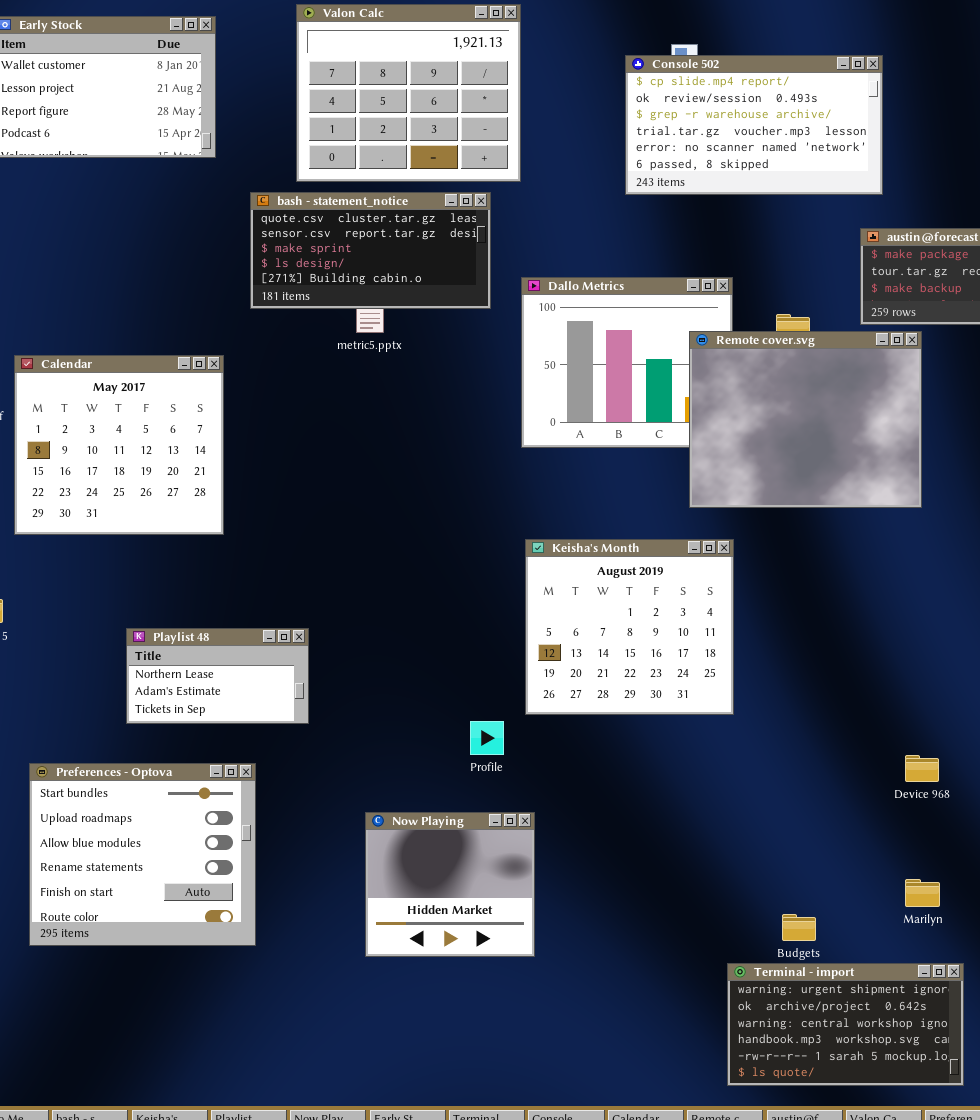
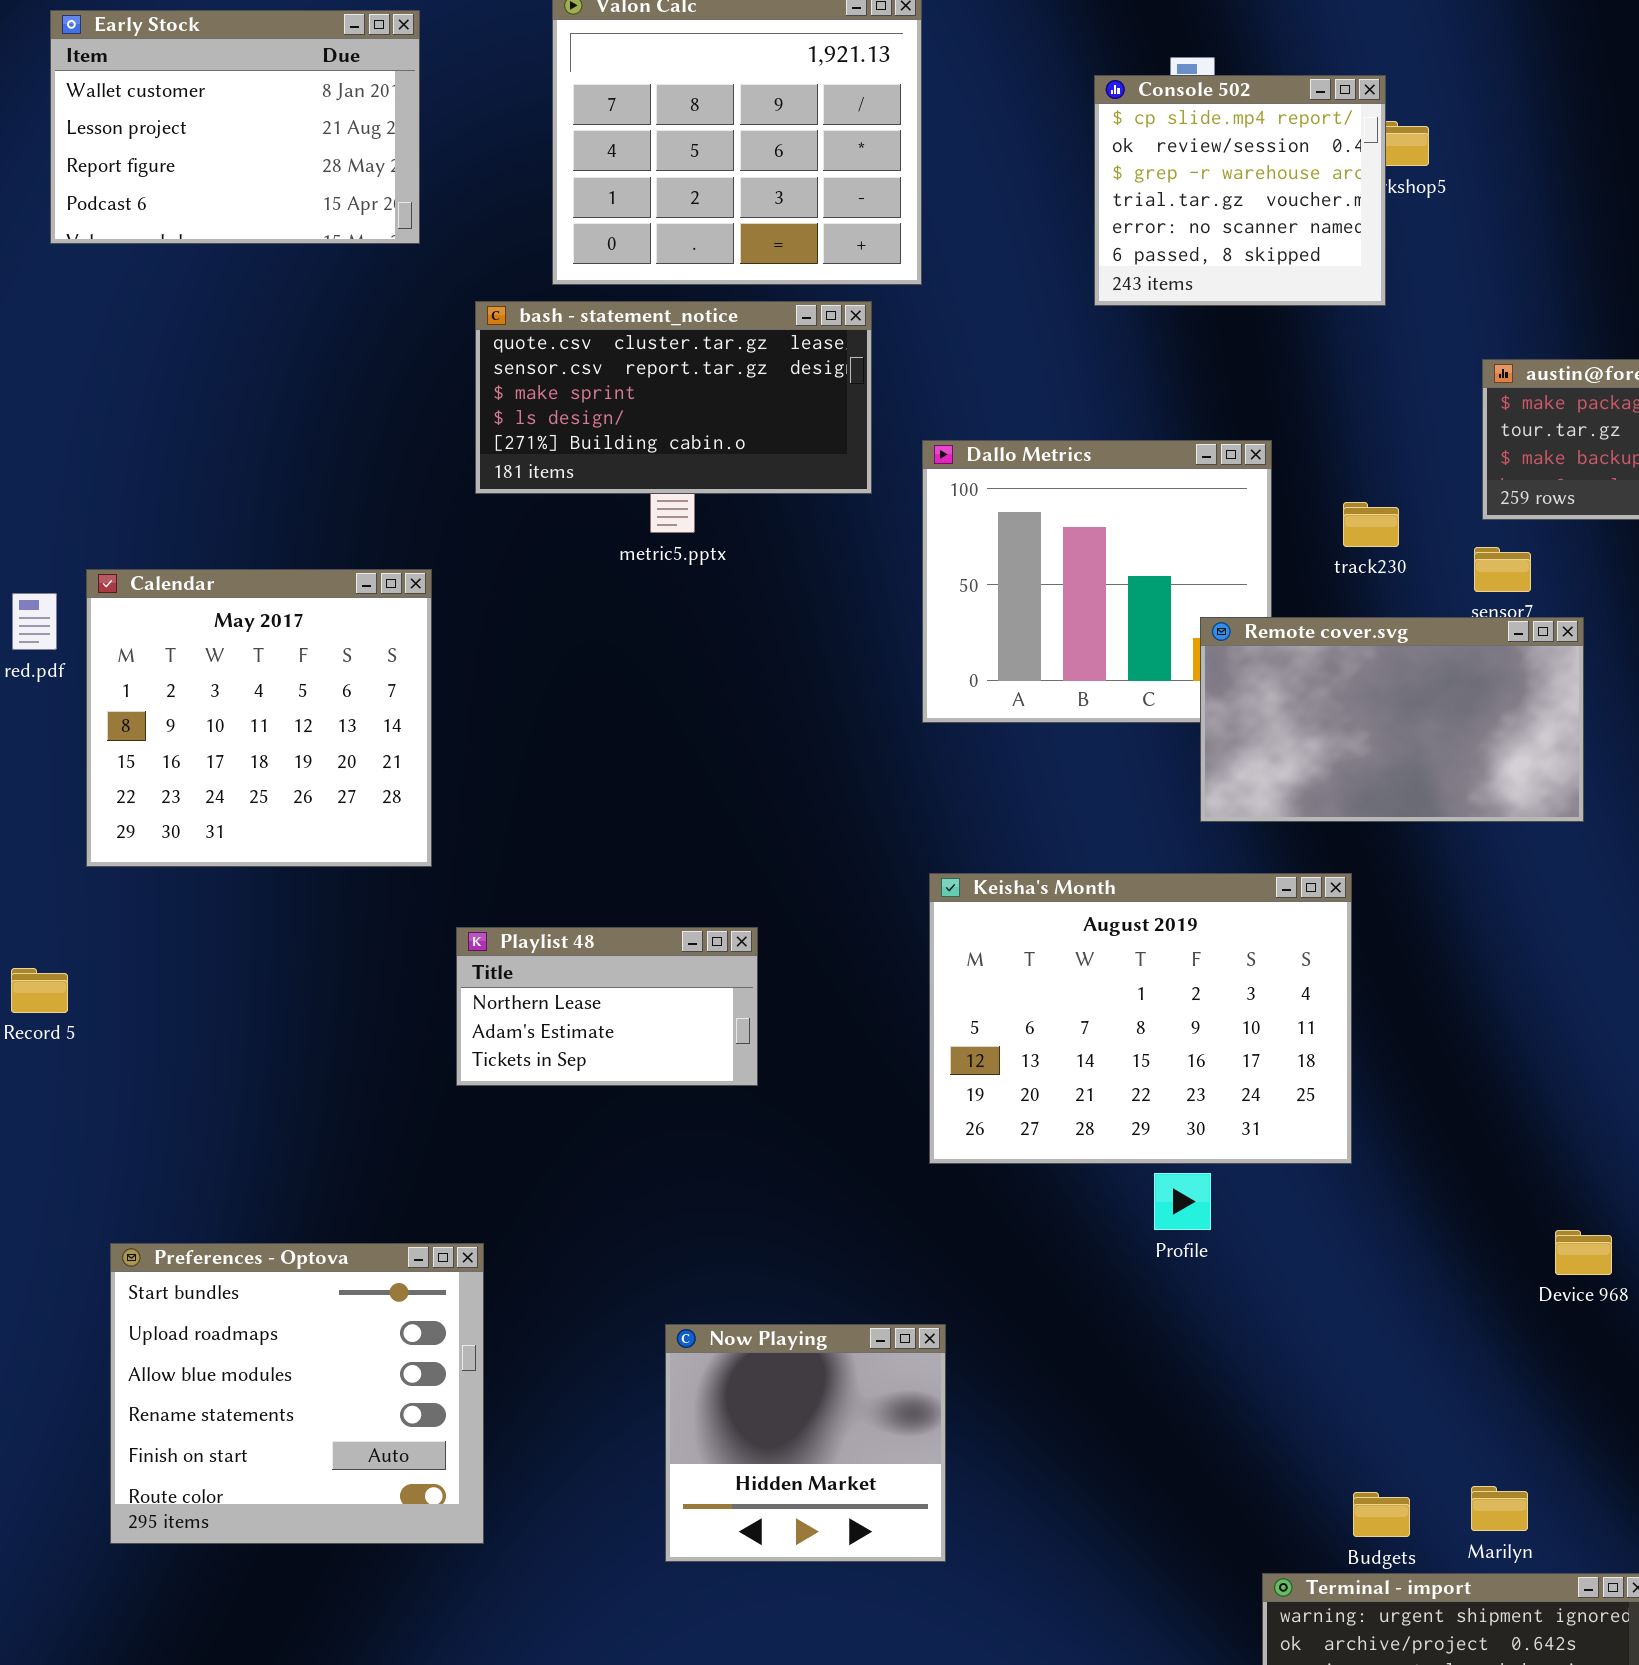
Console 502: [625,55,883,195] -> [1094,75,1386,306], resized
Remote cover.svg: [689,331,922,508] -> [1200,617,1584,822], resized
Keisha's Month: [525,539,734,715] -> [929,873,1352,1164], resized
Playlist 48: [126,628,309,724] -> [456,927,758,1086], moved
Profile: [470,721,504,755] -> [1154,1173,1211,1230], moved
Marilyn: [905,879,940,907] -> [1471,1486,1528,1531], moved

